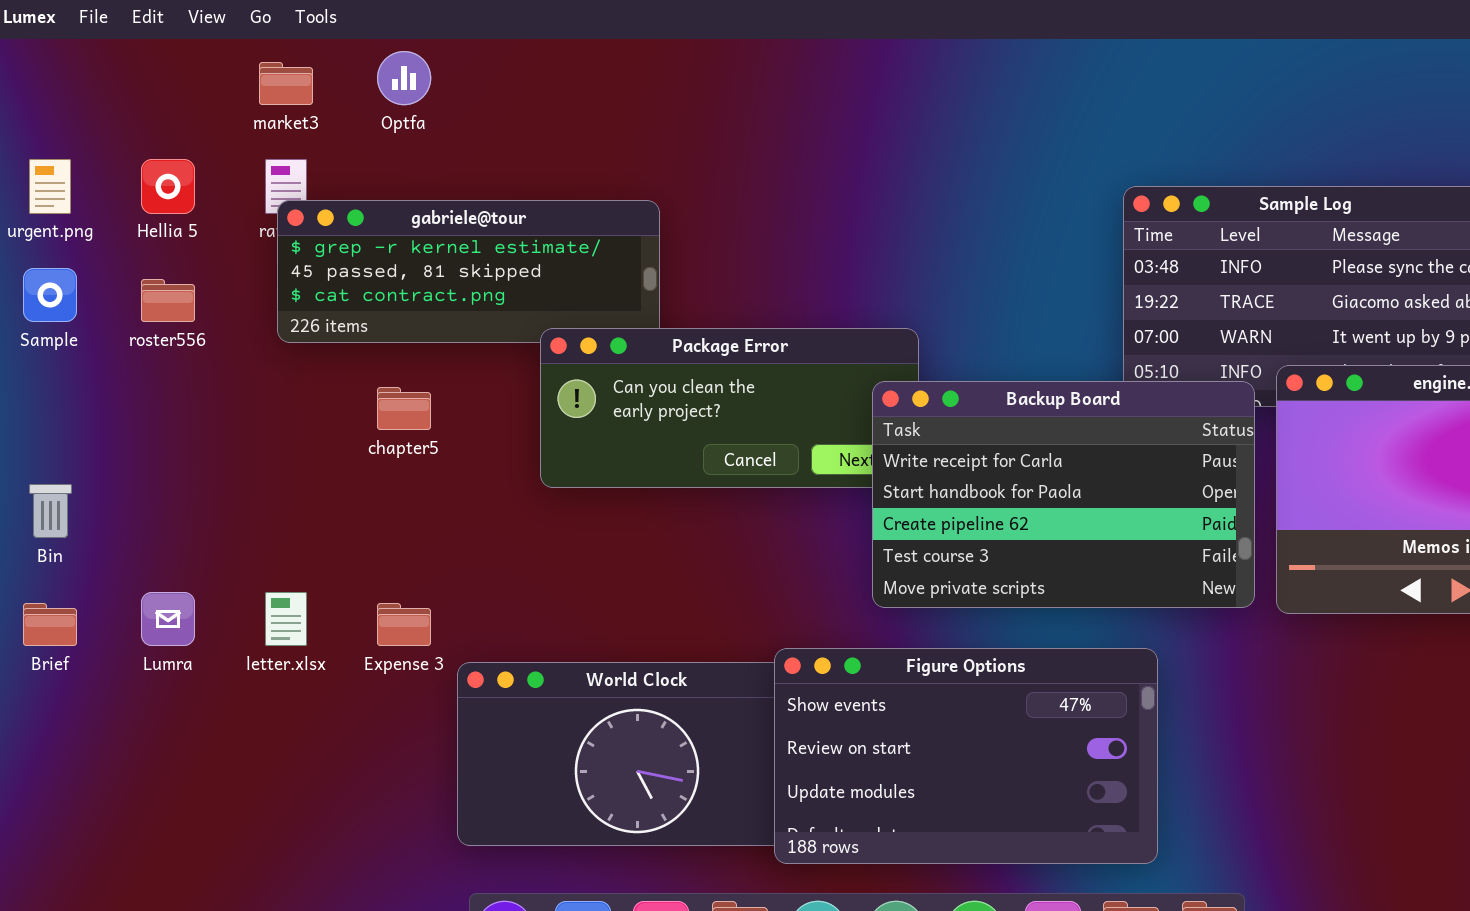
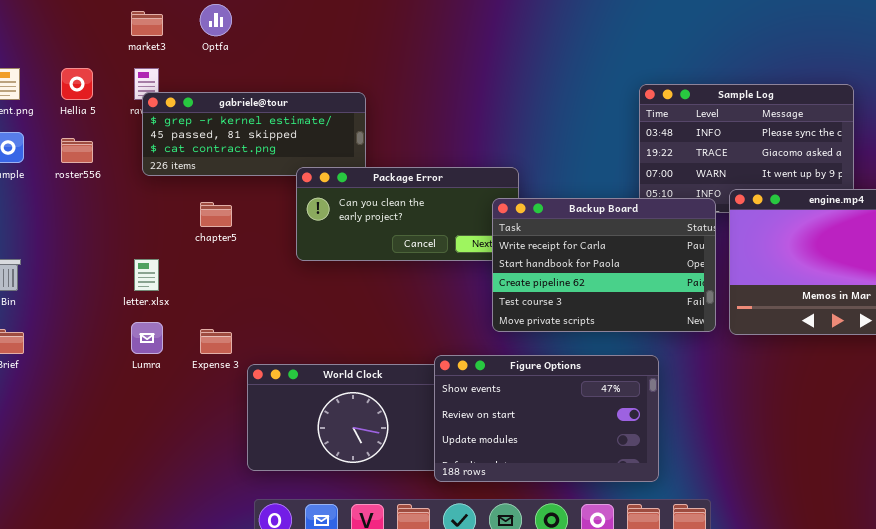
Lumra: [141,592,195,646] -> [131,322,163,354], moved
letter.xlsx: [265,592,307,646] -> [134,259,159,291], moved

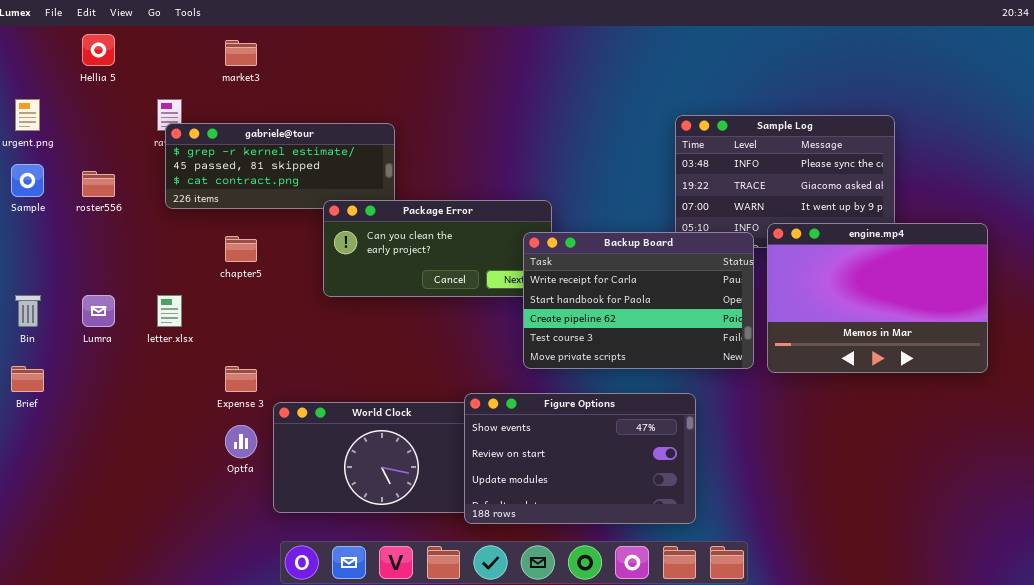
Optfa: [200,4,232,36] -> [225,425,257,458], moved
market3: [131,11,163,36] -> [225,40,257,66], moved
Hellia 5: [61,68,93,100] -> [82,34,115,66], moved
Lumra: [131,322,163,354] -> [82,295,115,327], moved

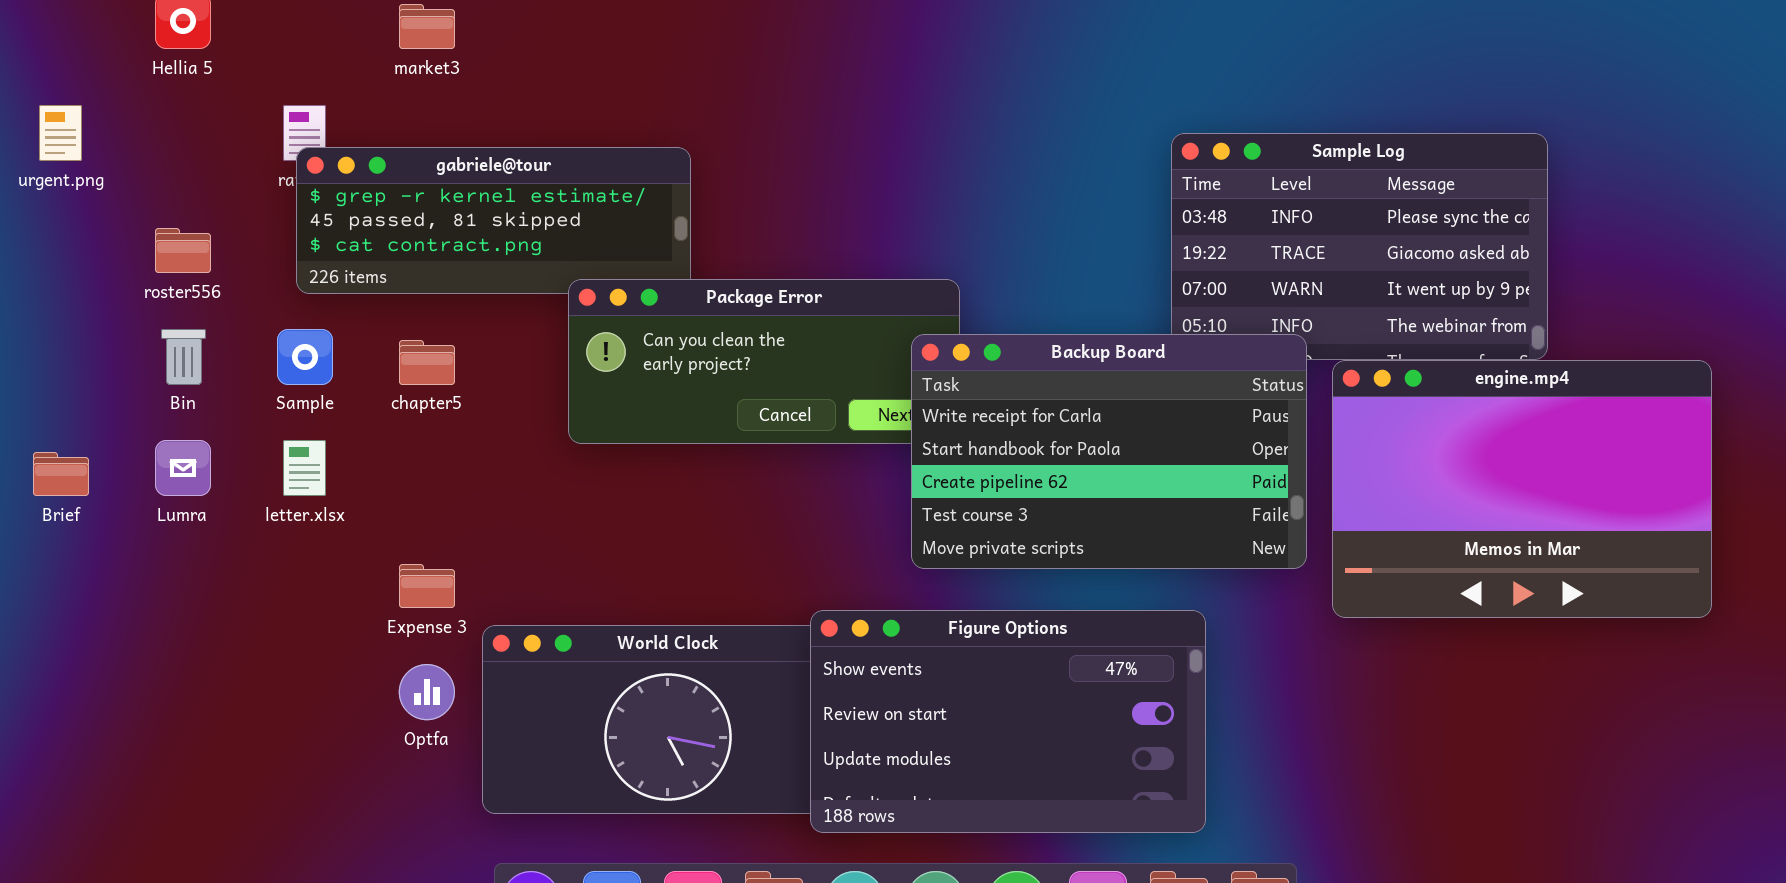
Sample: [11,164,44,197] -> [277,329,333,385], moved
engine.mp4: [767,223,988,373] -> [1332,360,1712,618], moved
Bin: [15,295,41,327] -> [161,329,206,385], moved
Brief: [11,366,44,392] -> [33,452,89,496], moved

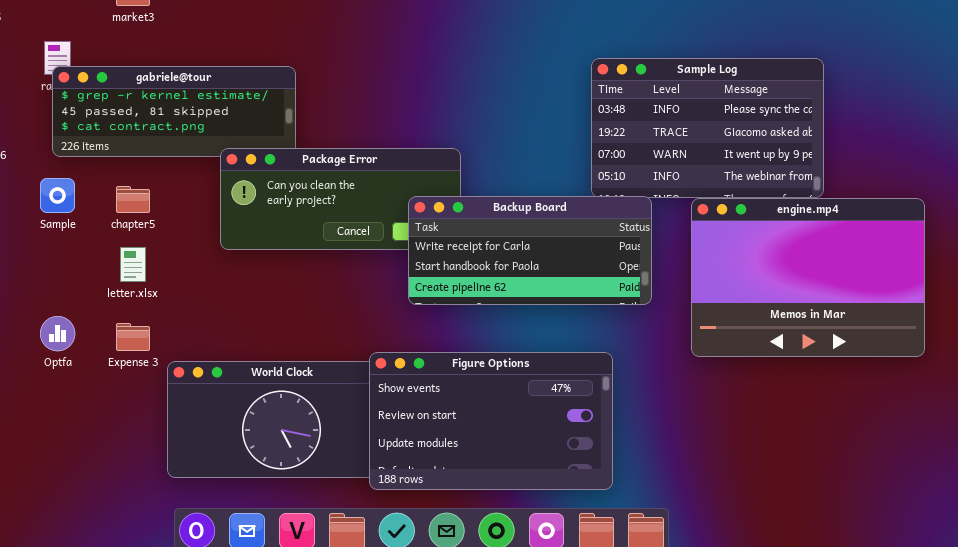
Backup Board: [911,334,1307,569] -> [408,196,652,305], moved, resized
letter.xlsx: [283,440,326,496] -> [120,247,146,282], moved
Optfa: [399,664,455,720] -> [40,316,75,351], moved

